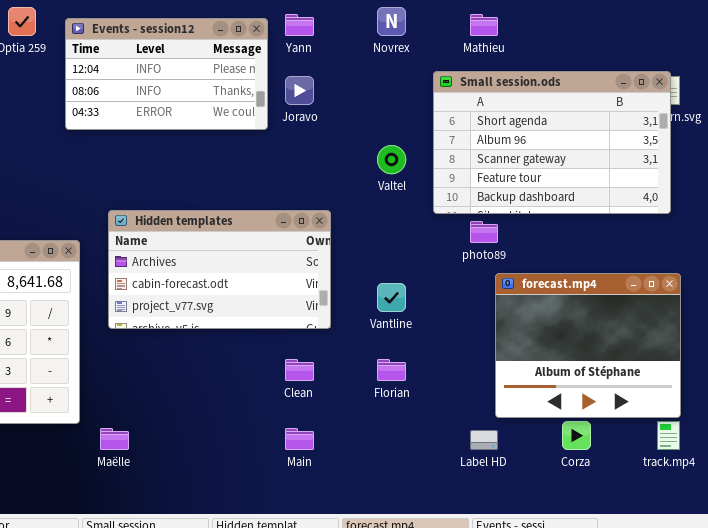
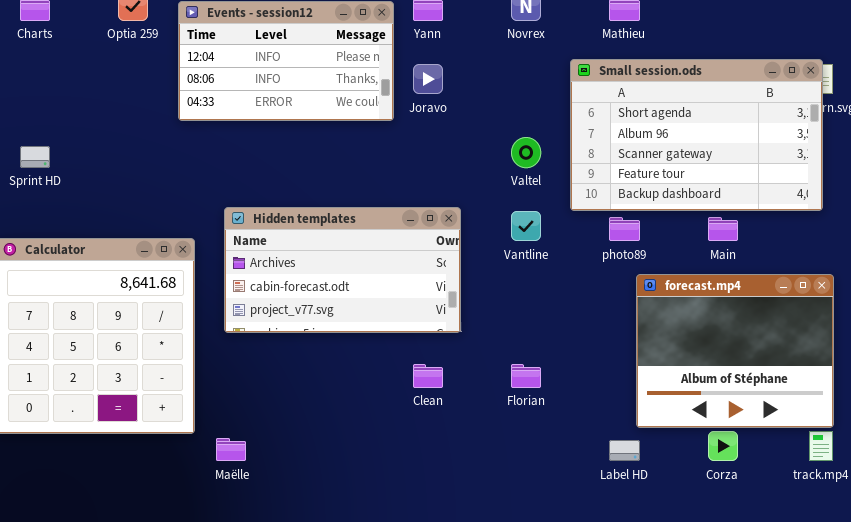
Vantline: [377,283,406,312] -> [511,211,541,241], moved
Main: [285,428,314,450] -> [708,217,738,241], moved

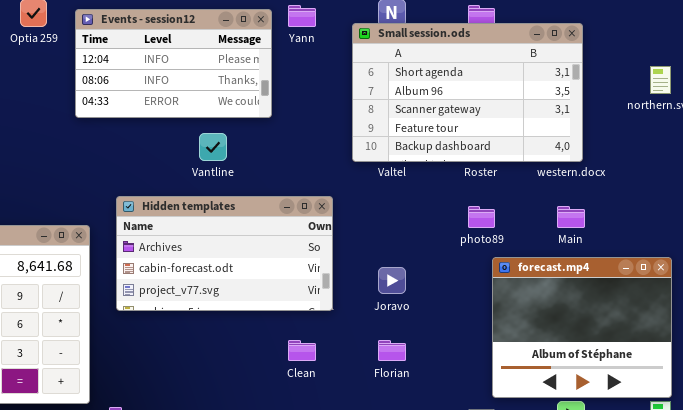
Small session.ods: [570,59,823,211] -> [352,23,583,162], moved
Joravo: [413,64,443,94] -> [378,267,406,294], moved
Vantline: [511,211,541,241] -> [199,133,227,161], moved

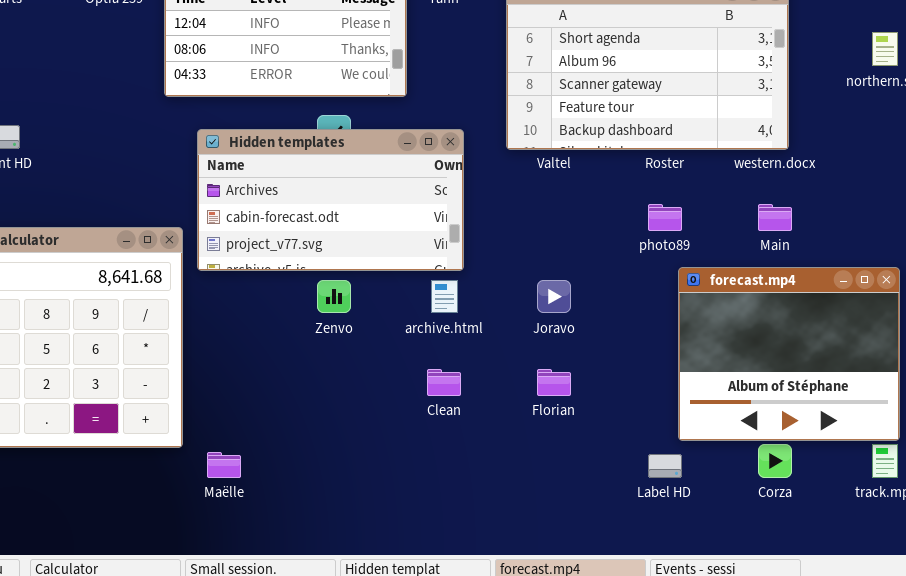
Hidden templates: [116,196,333,311] -> [197,129,464,271], moved

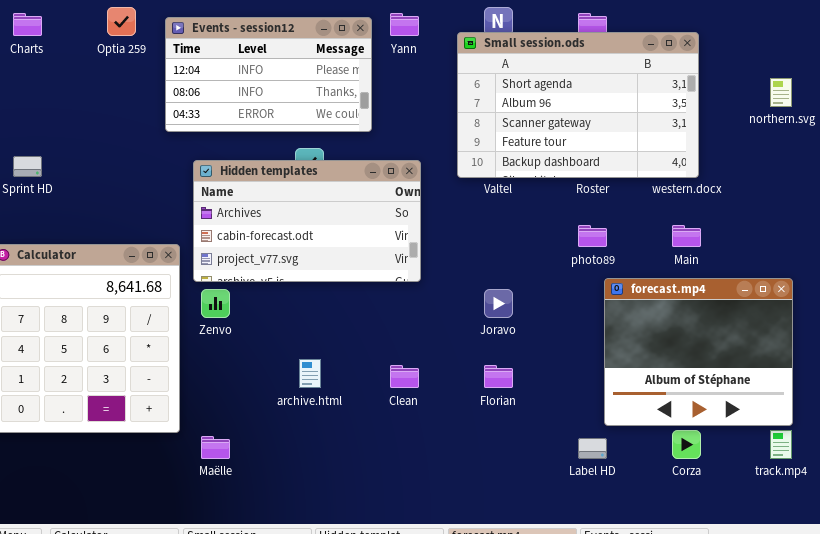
Zenvo: [317,280,351,313] -> [201,289,230,318], moved
archive.html: [431,280,458,313] -> [299,359,321,388], moved

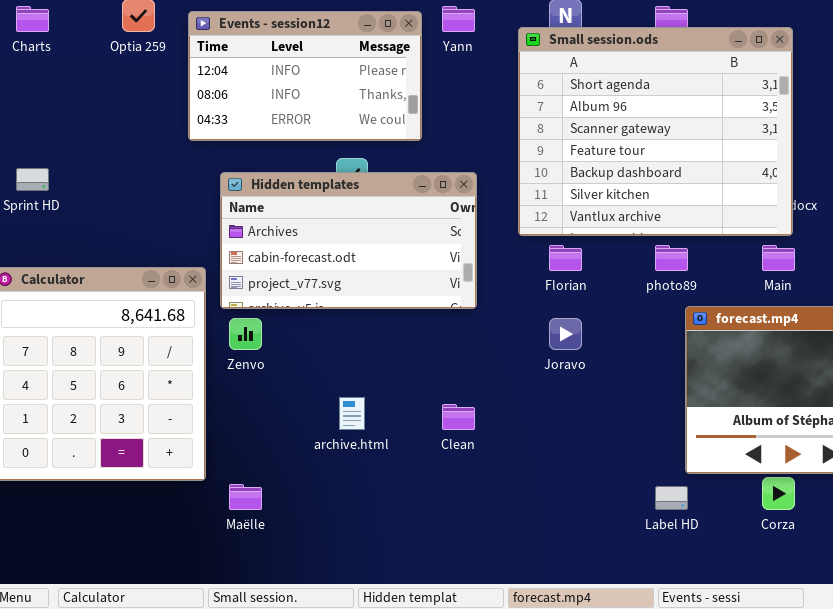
Small session.ods: [457,32,699,178] -> [518,27,793,236], resized
Florian: [484,365,513,388] -> [549,245,582,271], moved

